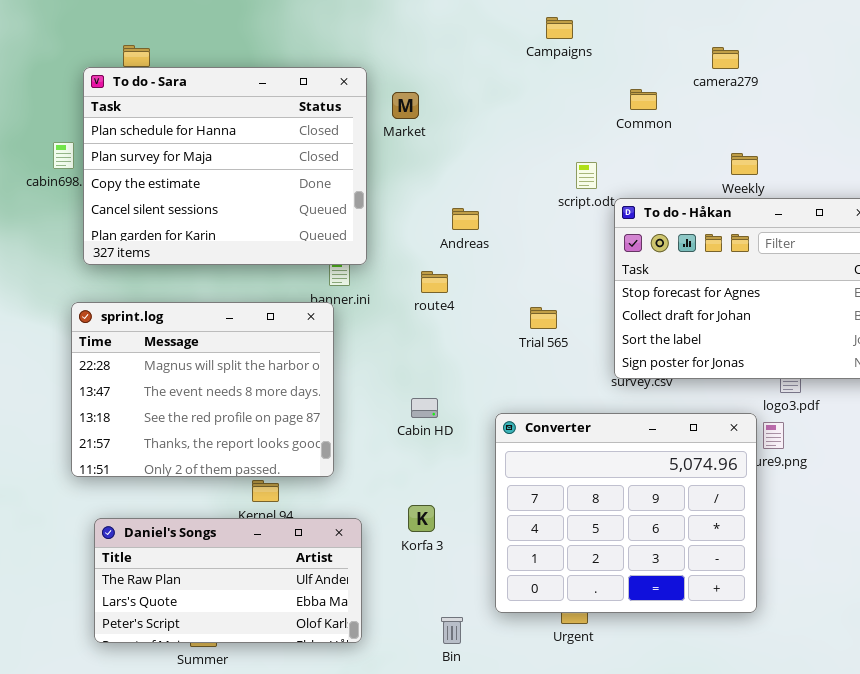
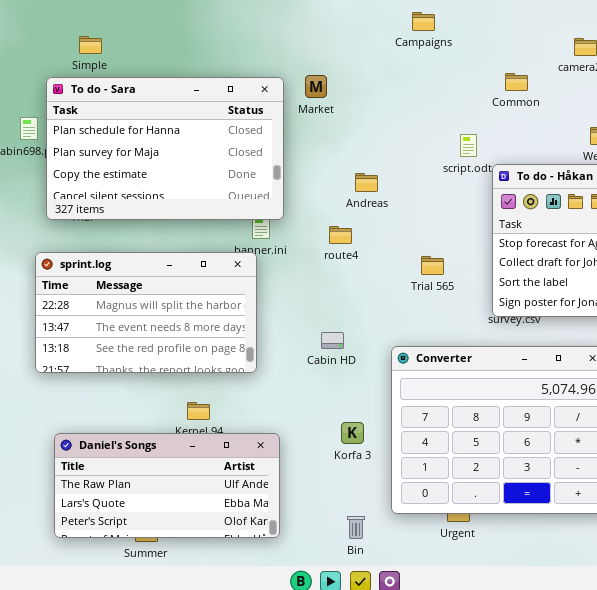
Campaigns: [546,17,573,39] -> [412,12,435,31], moved
To do - Sara: [83,67,367,265] -> [46,77,284,220], resized
sprint.log: [71,302,334,477] -> [35,252,257,373], resized
Korfa 3: [408,505,435,532] -> [341,422,364,444], moved

